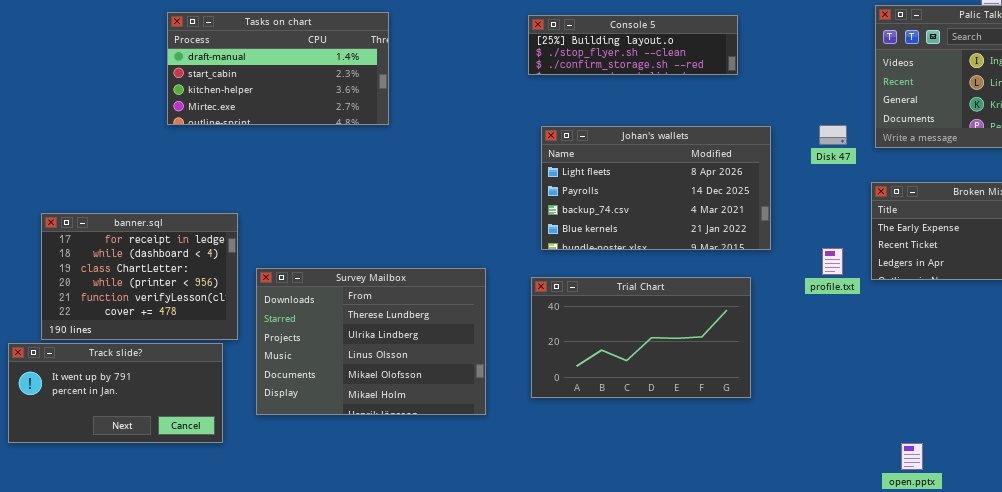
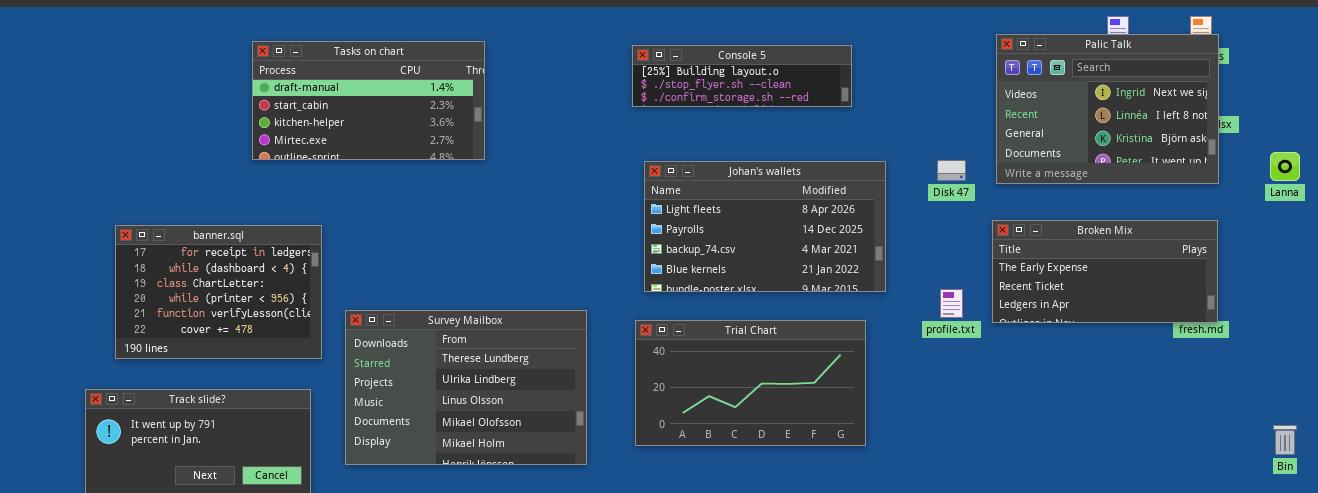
banner.sql: [41,213,238,340] -> [115,225,322,359], moved

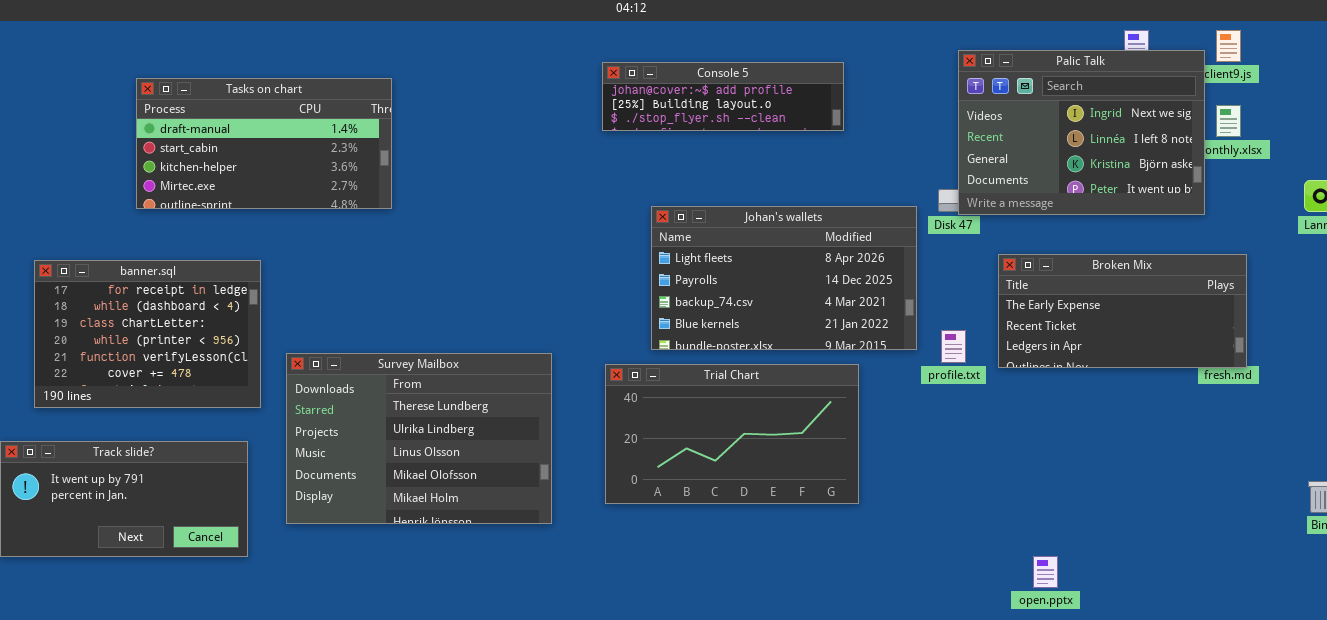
Palic Talk: [996,34,1219,184] -> [958,50,1205,215], moved
Tasks on chart: [252,41,485,160] -> [136,78,392,209], moved
Console 5: [632,45,852,107] -> [602,62,844,131], scrolled up 1 row
Johan's wallets: [644,161,886,292] -> [651,206,917,350], moved

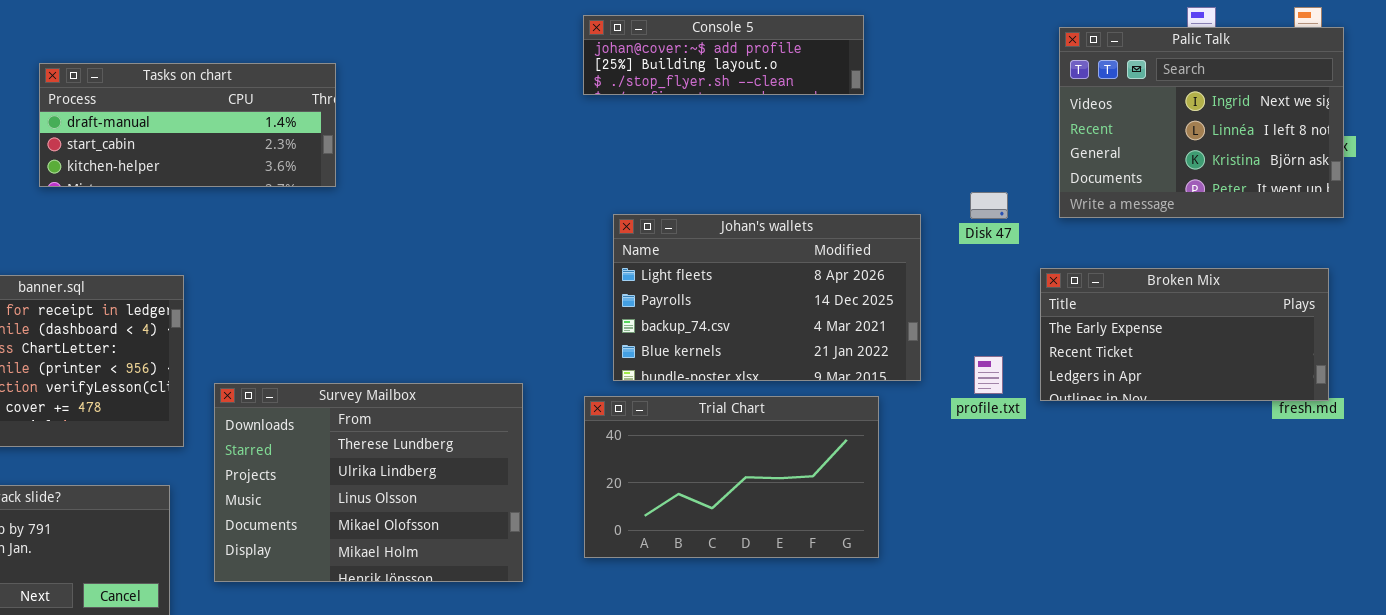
Palic Talk: [958,50,1205,215] -> [1059,27,1344,218], moved
Console 5: [602,62,844,131] -> [583,15,864,95], moved
Tasks on chart: [136,78,392,209] -> [39,63,336,187], resized
Johan's wallets: [651,206,917,350] -> [613,214,921,381], moved

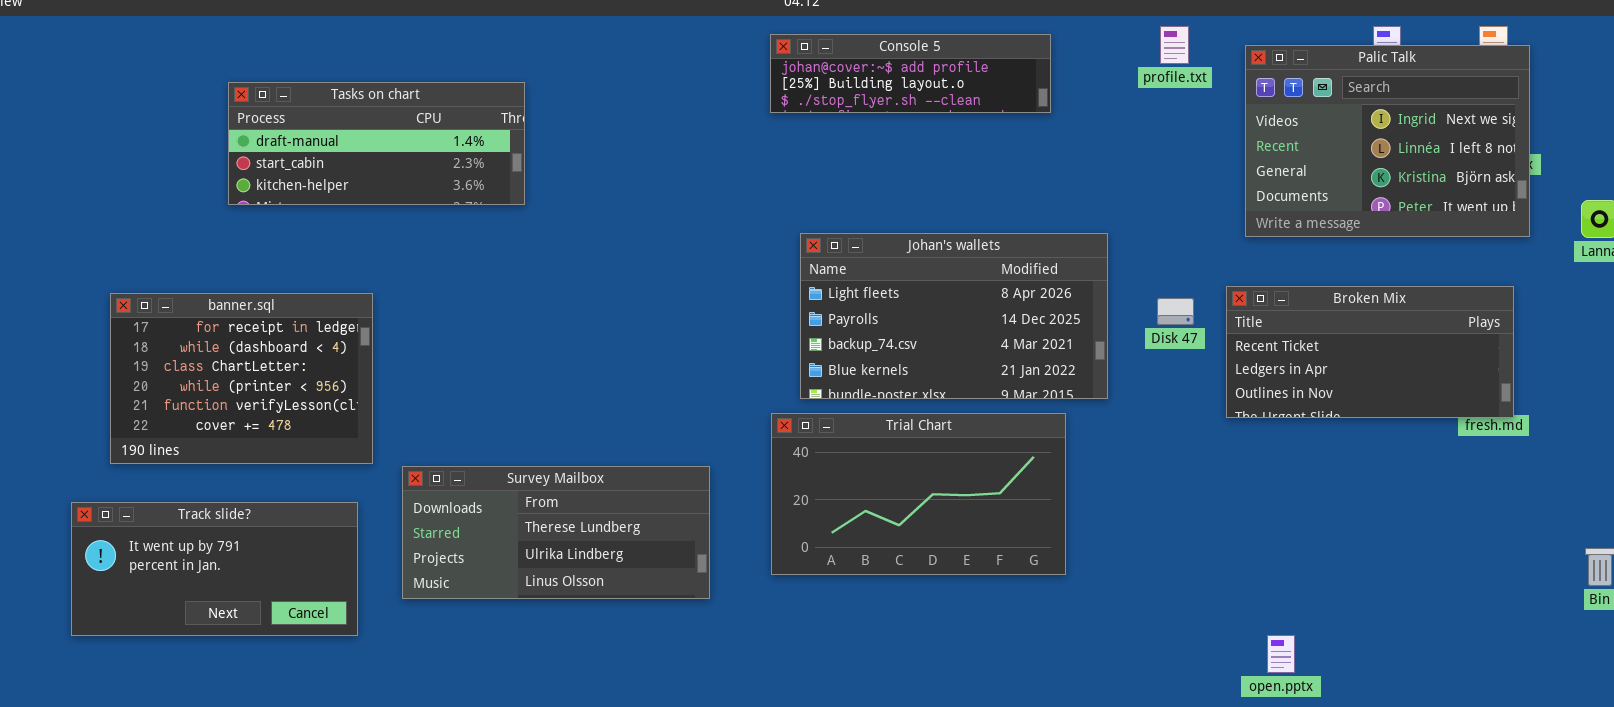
Disk 47: [970,192,1008,219] -> [1157,298,1194,325], moved
Broken Mix: [1040,268,1329,401] -> [1226,286,1514,418], scrolled down 1 row
profile.txt: [974,356,1003,394] -> [1160,26,1189,64], moved
Survey Mailbox: [214,383,523,582] -> [402,466,710,599], resized

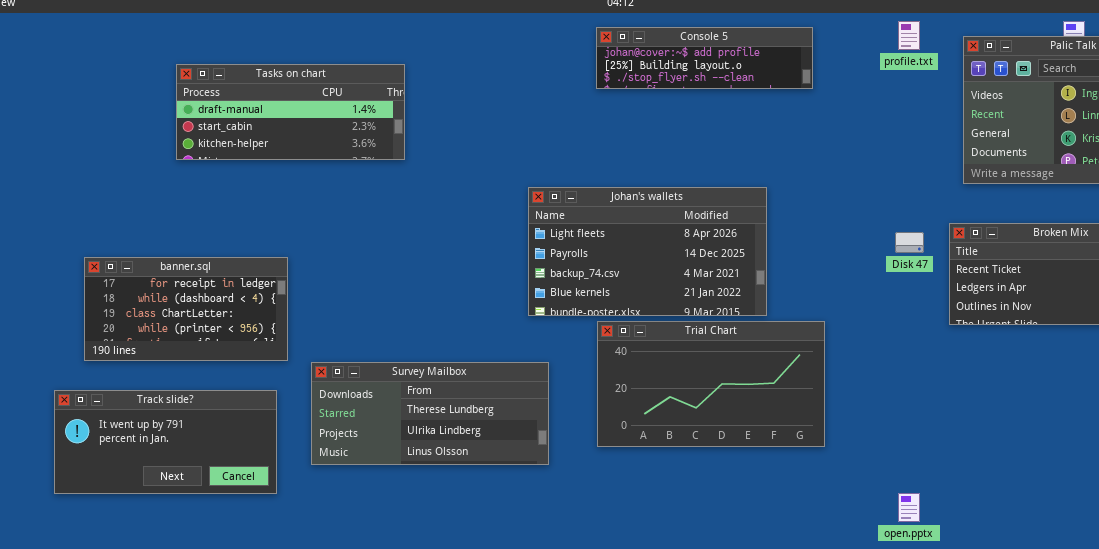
Johan's wallets: [800,233,1108,399] -> [528,187,767,316], moved
banner.sql: [110,293,373,464] -> [84,257,288,361], resized
open.pptx: [1267,635,1295,673] -> [898,493,920,522], moved

